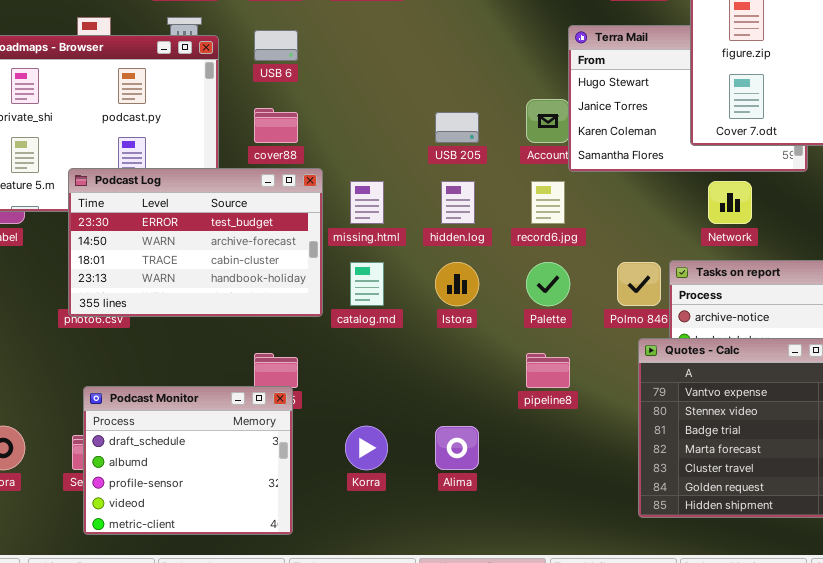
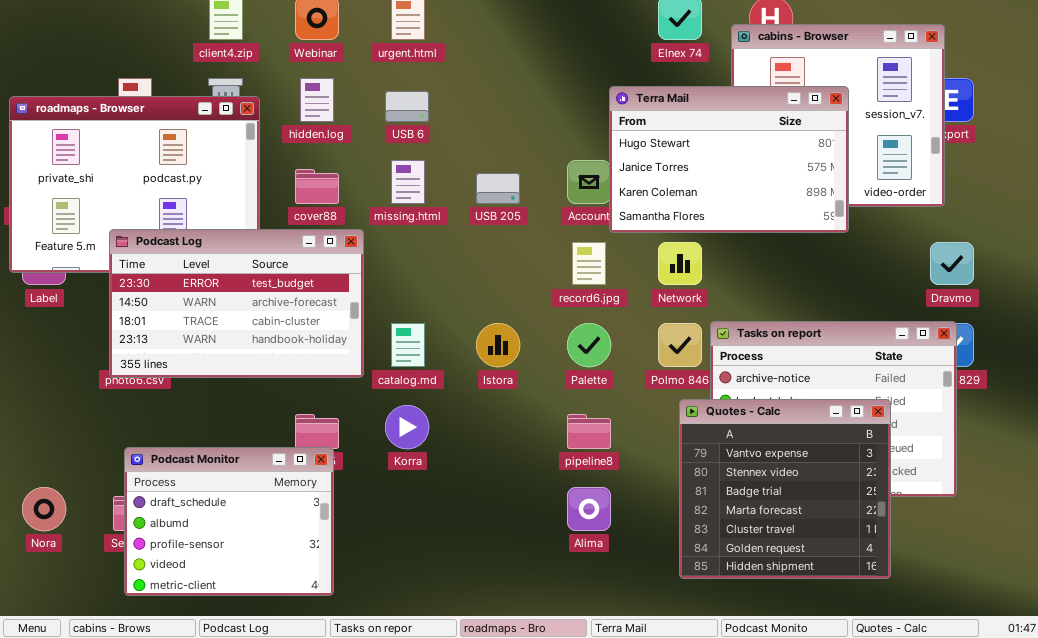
Terra Mail: [568,25,808,172] -> [609,86,849,233], raised
USB 6: [254,30,298,61] -> [385,91,429,122], moved
missing.html: [350,181,384,224] -> [391,160,425,204], moved
hidden.log: [441,181,475,224] -> [300,78,334,122], moved
Network: [708,181,752,224] -> [658,242,702,285], moved
Korra: [345,426,388,470] -> [385,405,429,449], moved
Alima: [435,426,479,470] -> [567,487,611,531], moved

